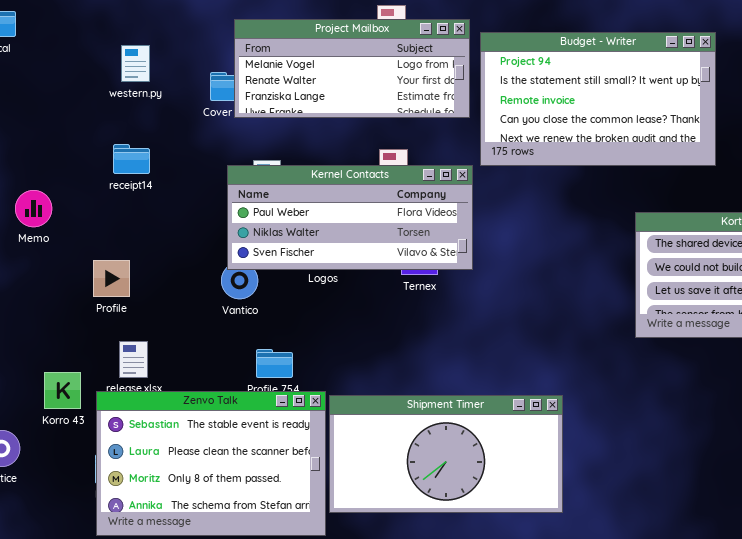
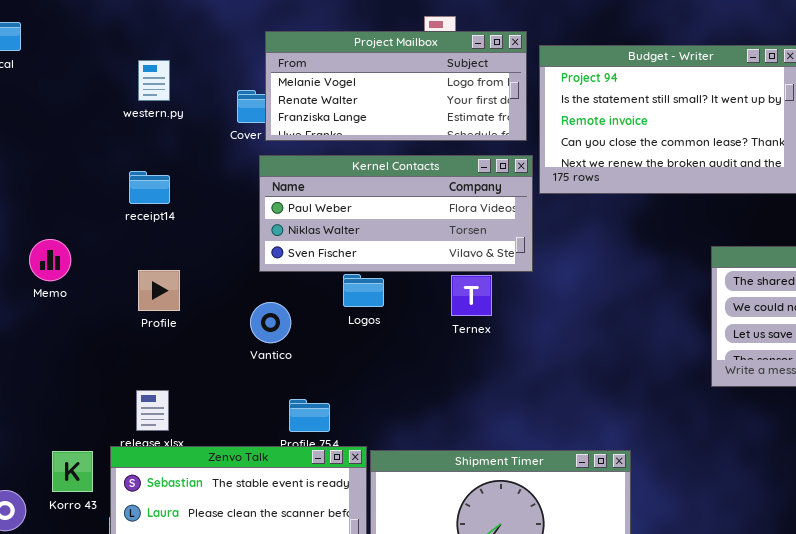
Kernel Contacts: [227,165,473,270] -> [259,155,533,272], moved
Memo: [15,190,52,227] -> [29,239,71,281], moved
Profile: [93,260,130,297] -> [138,270,180,311], moved
Korro 43: [44,372,81,409] -> [52,451,93,492], moved

